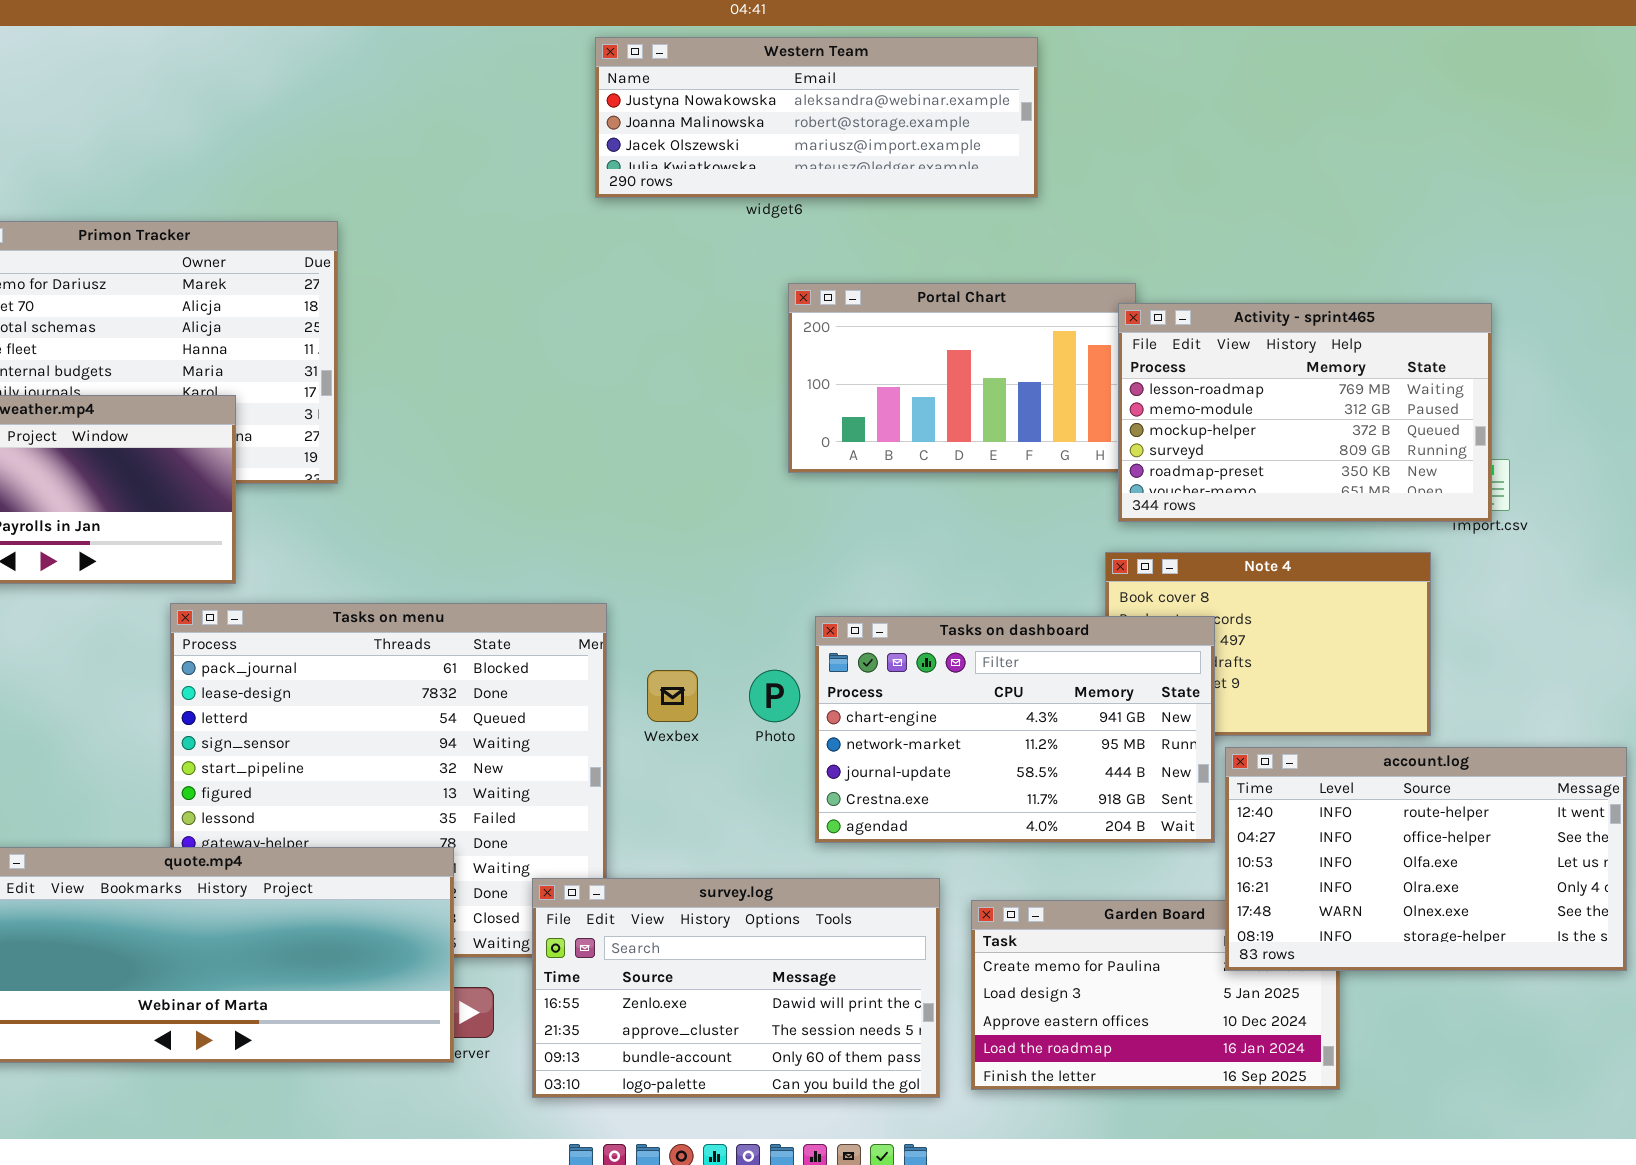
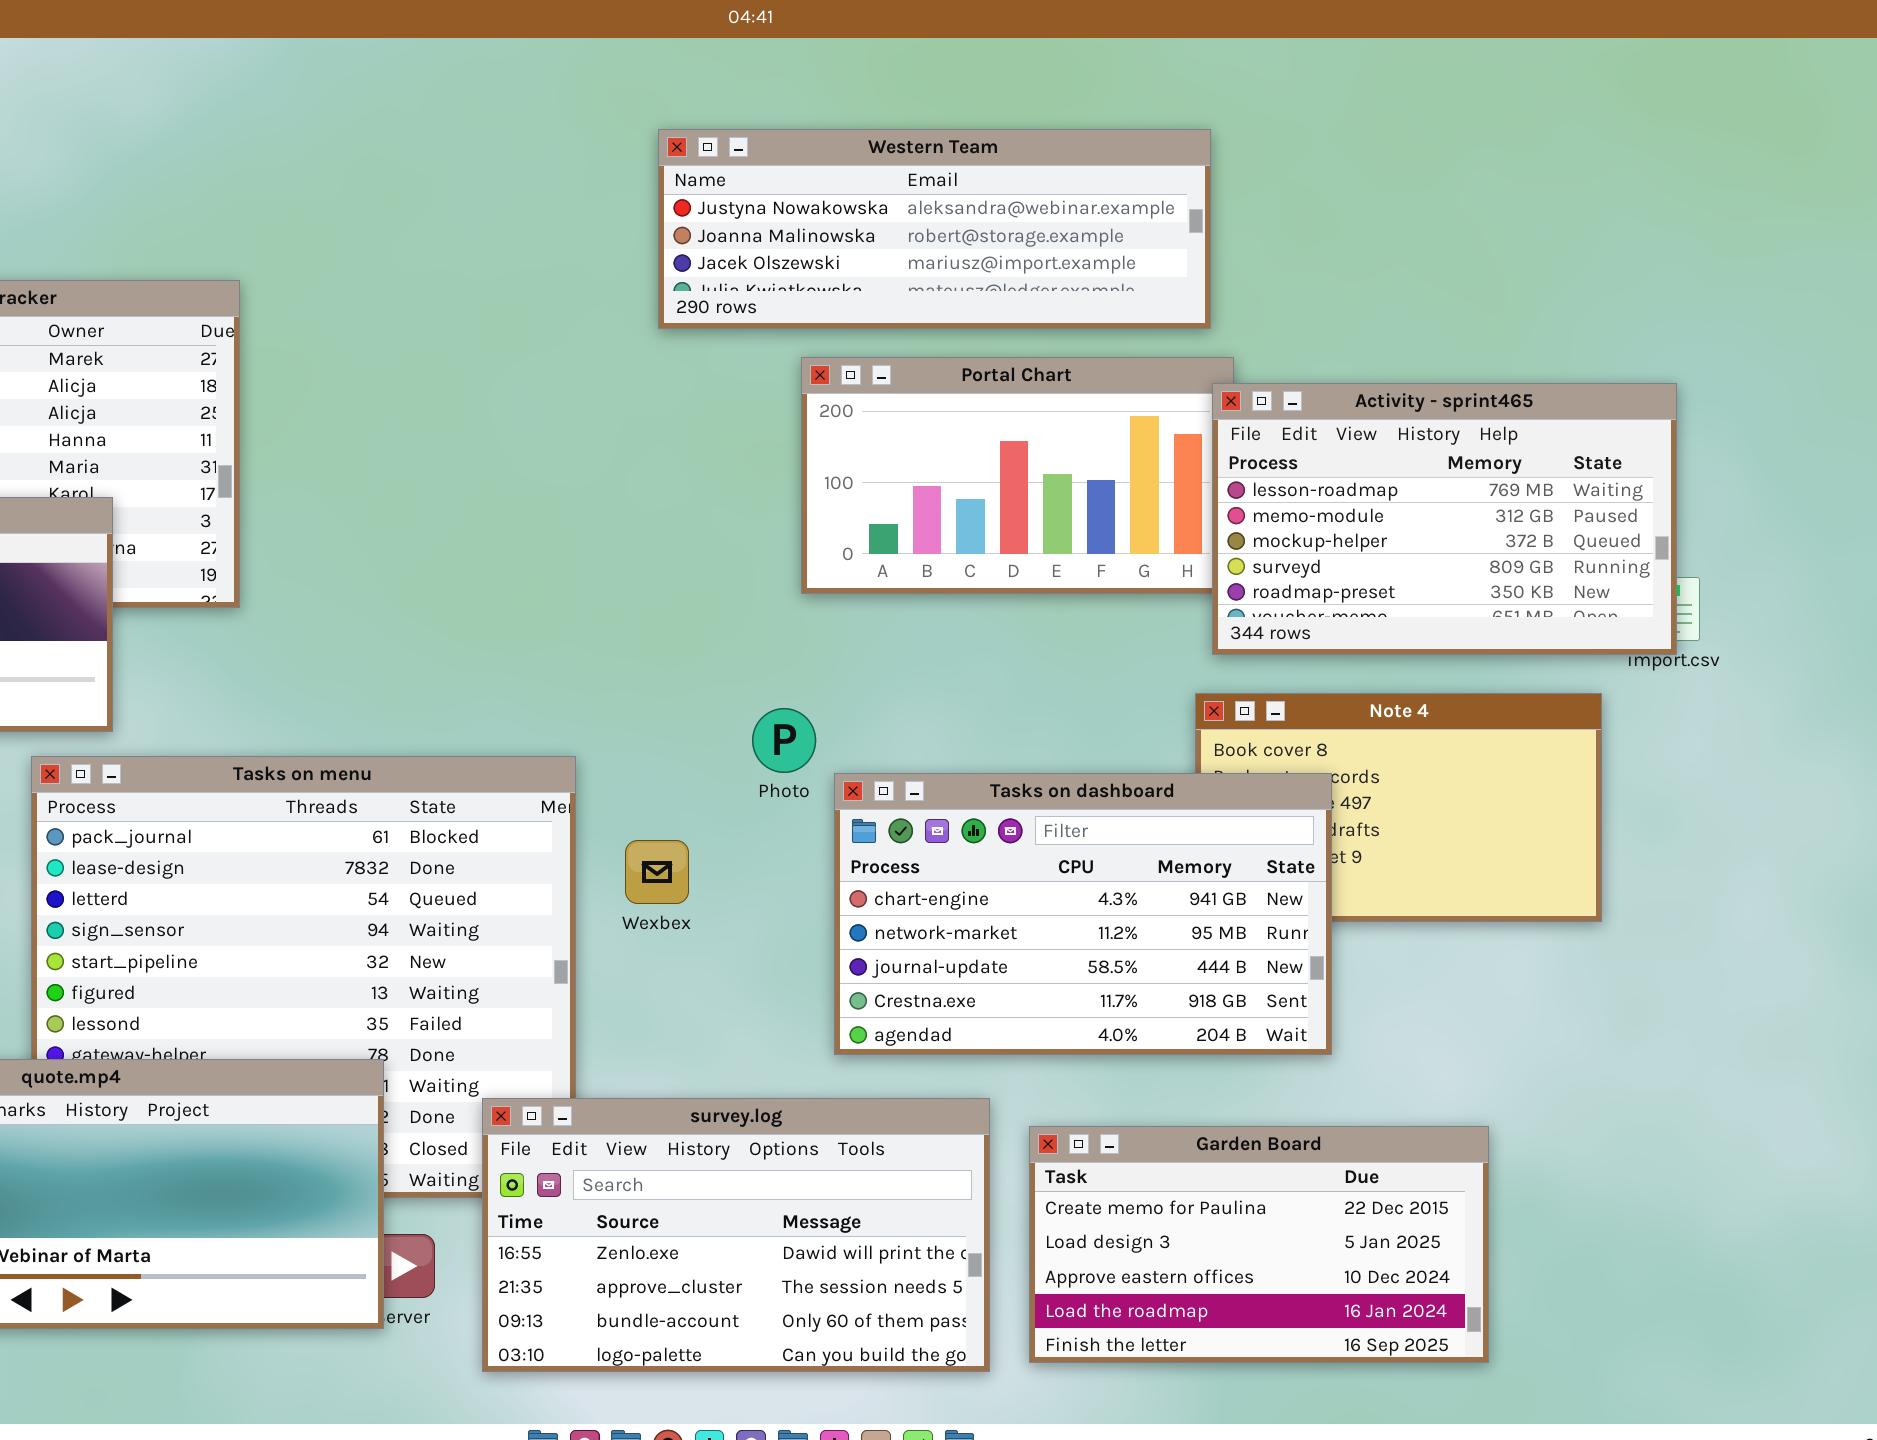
Western Team: [595,37,1038,198] -> [658,129,1211,329], moved
Photo: [749,670,800,722] -> [752,708,816,773], moved
account.log: [1225,747,1627,971] -> none, closed

